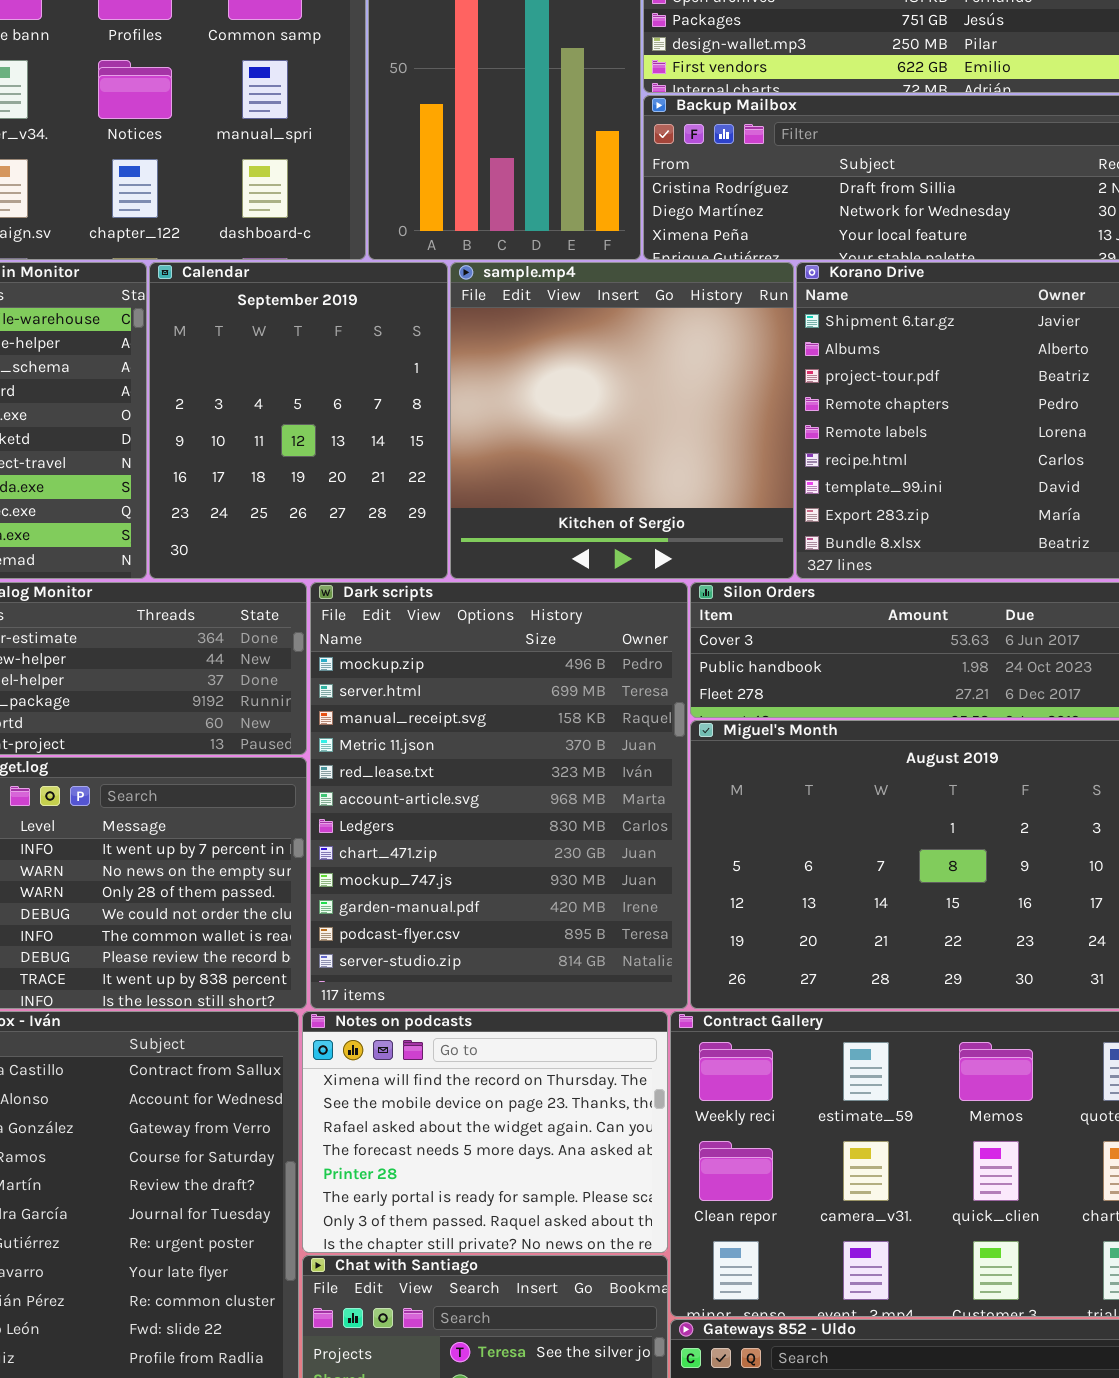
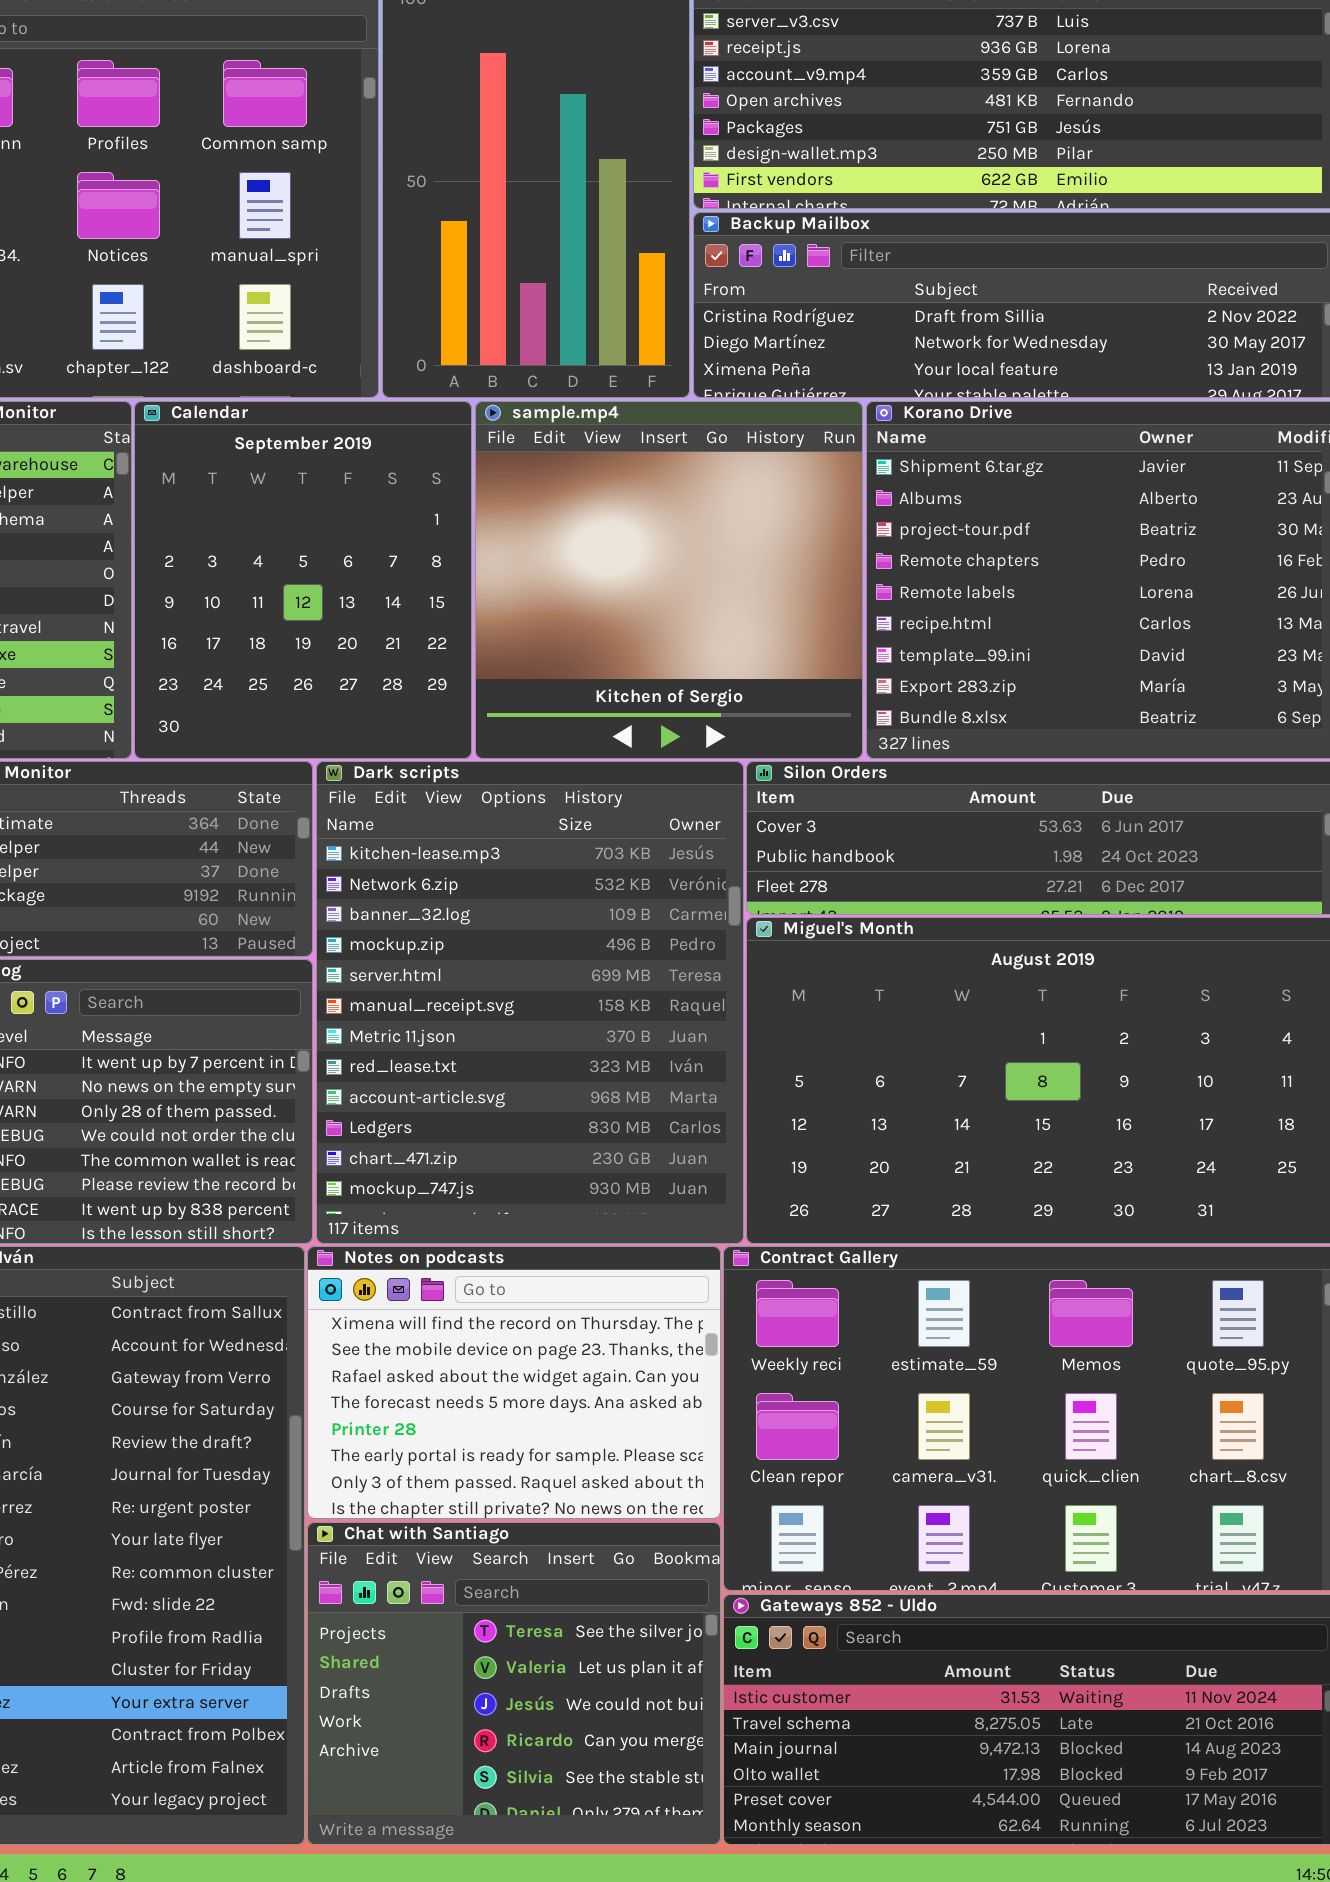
Dark scripts: [310,582,688,1009] -> [316,761,744,1244], scrolled up 3 rows

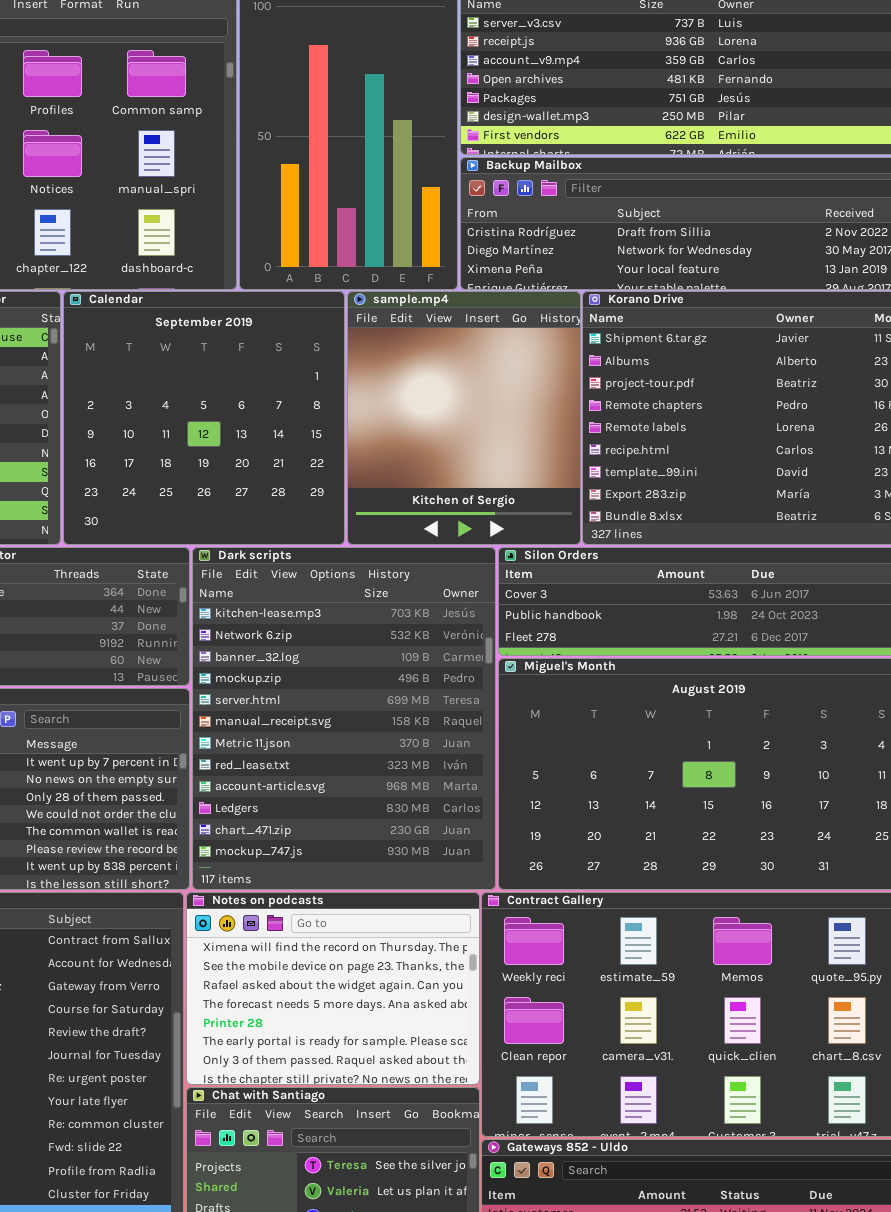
Calendar: [134,401,472,759] -> [63,291,345,545], resized
sample.mp4: [475,401,863,759] -> [347,291,581,545], resized

